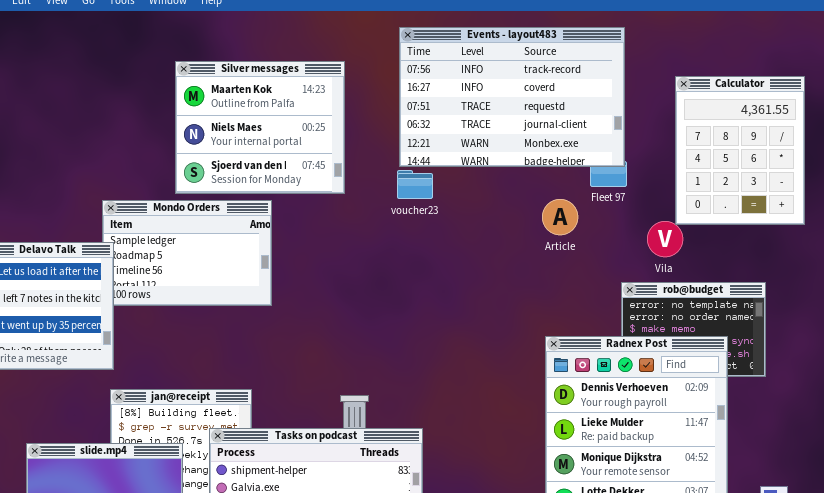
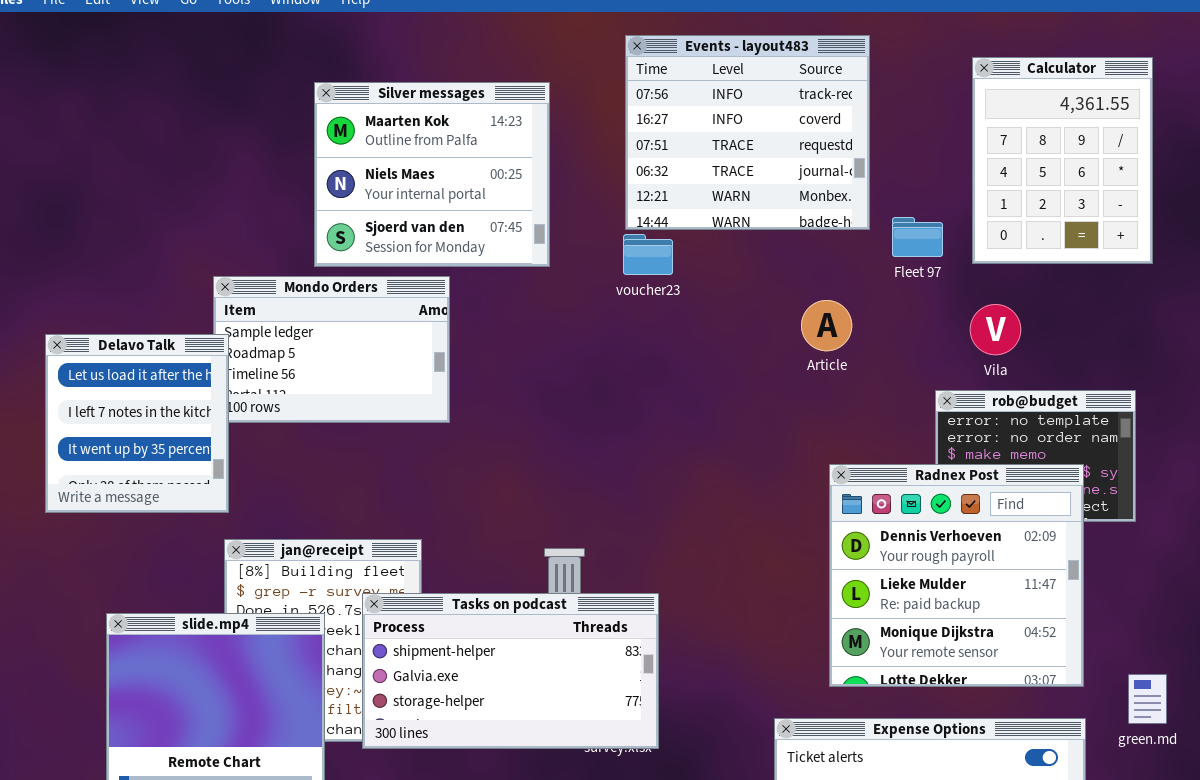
Events - layout483: [399,27,625,167] -> [625,35,870,230], resized
Calculator: [675,76,805,225] -> [972,57,1153,264], moved
Article: [542,199,578,235] -> [801,300,852,351], moved

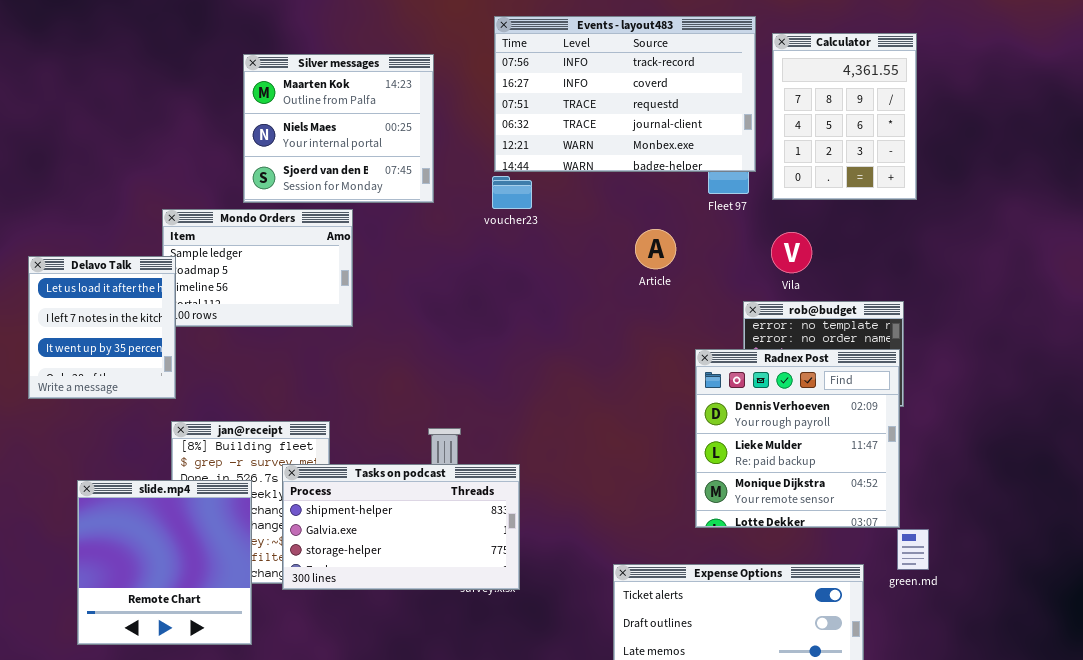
Events - layout483: [625,35,870,230] -> [494,16,756,172], resized
Radnex Post: [829,464,1084,687] -> [695,349,900,528], moved

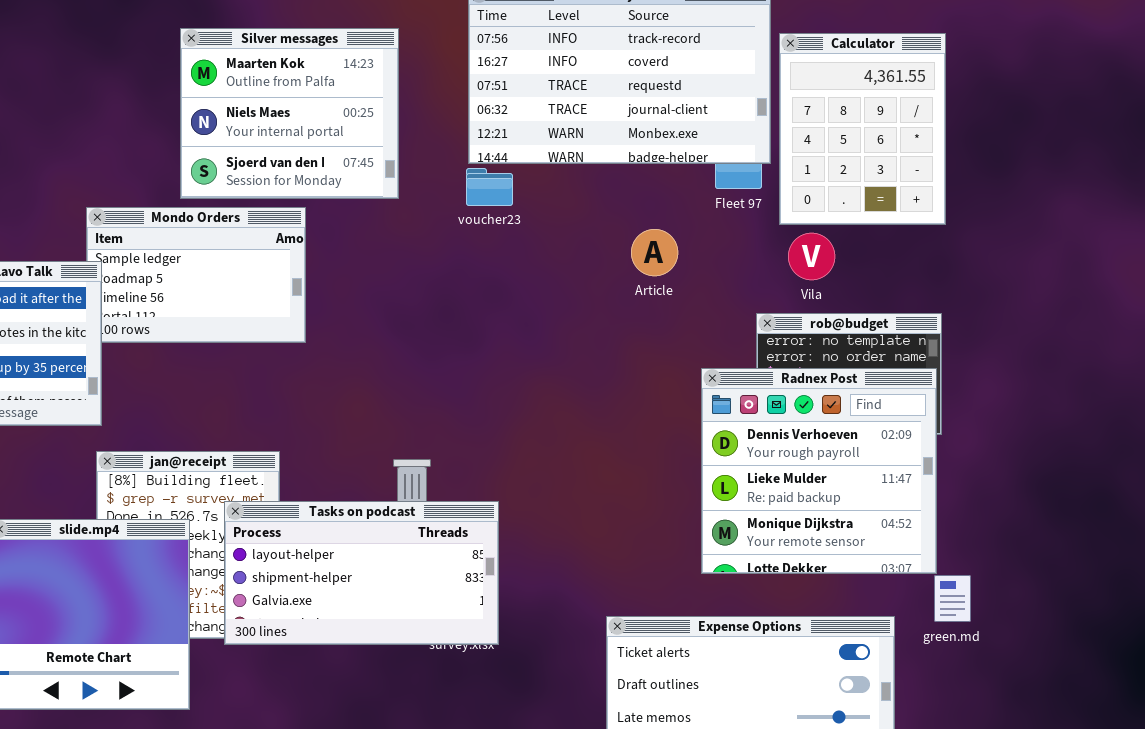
Calculator: [772,33,917,200] -> [779,33,946,225], moved
Tasks on podcast: [282,464,520,590] -> [224,501,499,645], scrolled up 1 row

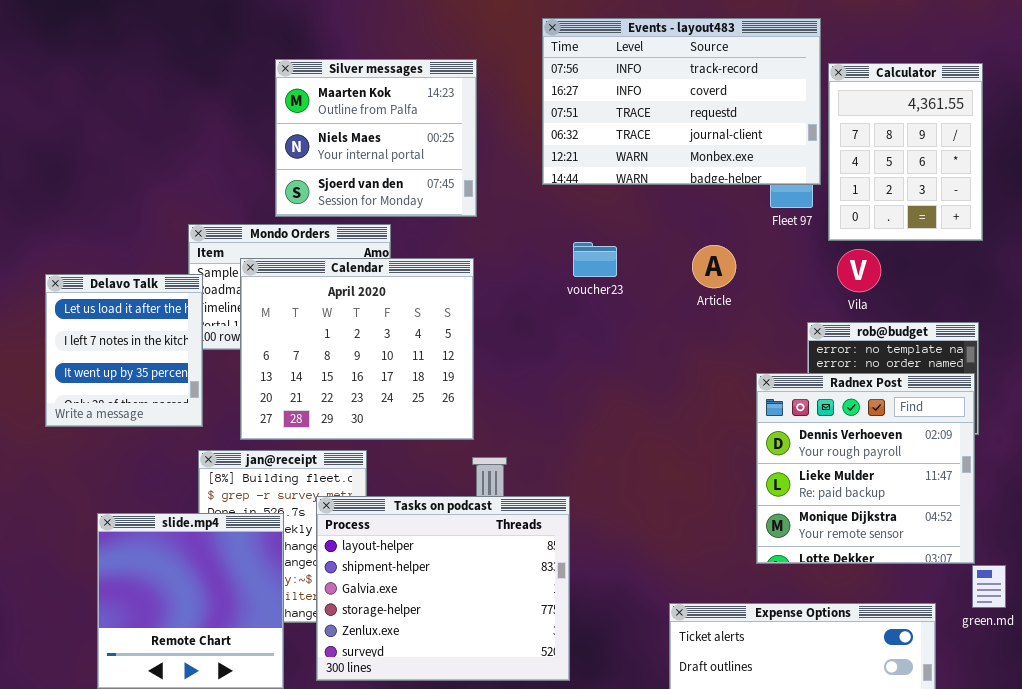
voucher23: [466,168,513,206] -> [573,242,617,277], moved
Calendar: none -> [240,258,474,440], opened
Tasks on podcast: [224,501,499,645] -> [316,496,570,681], resized

